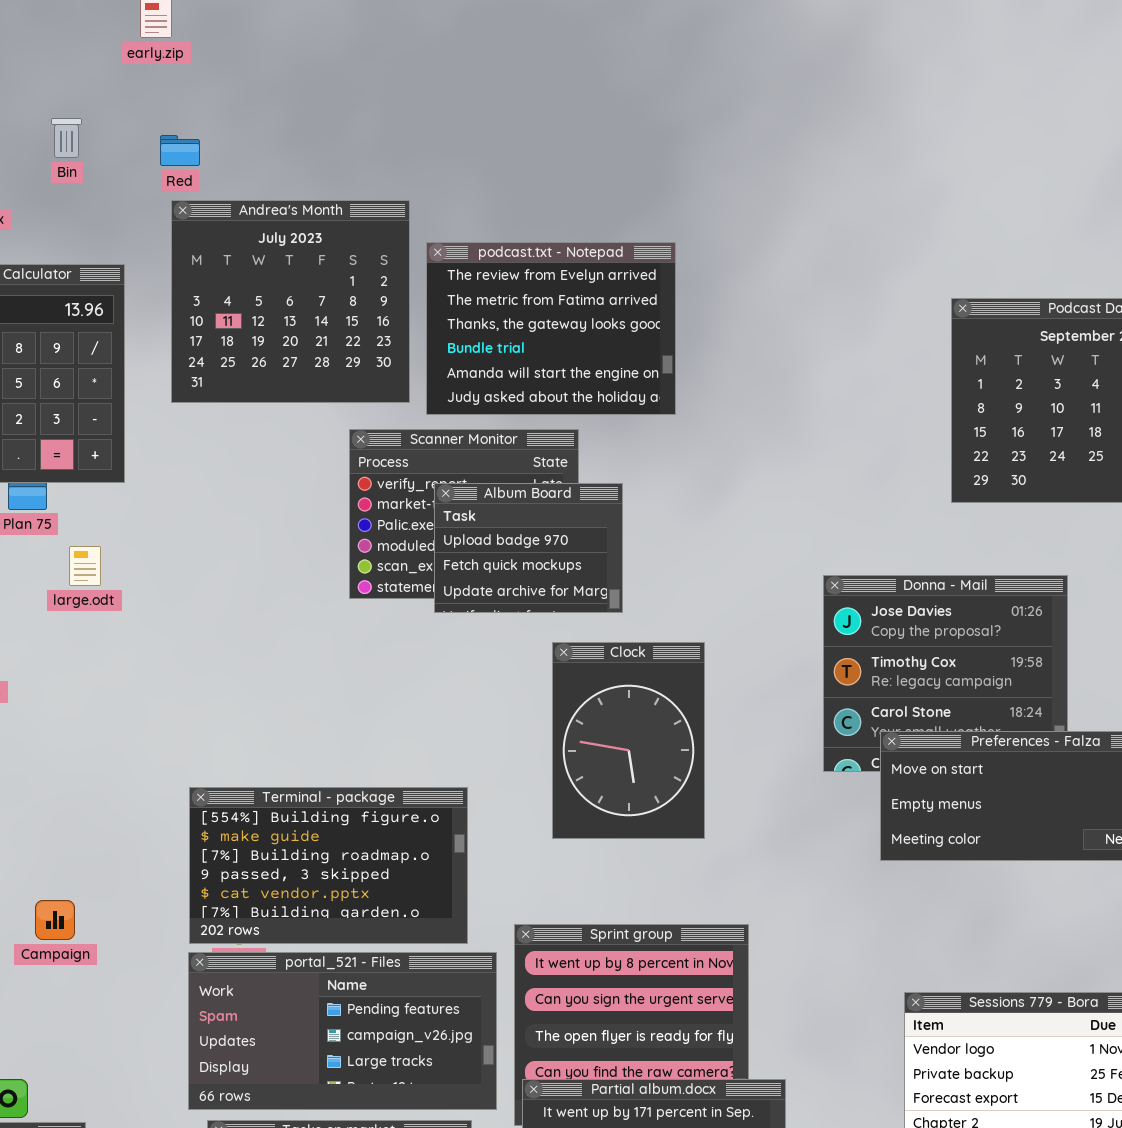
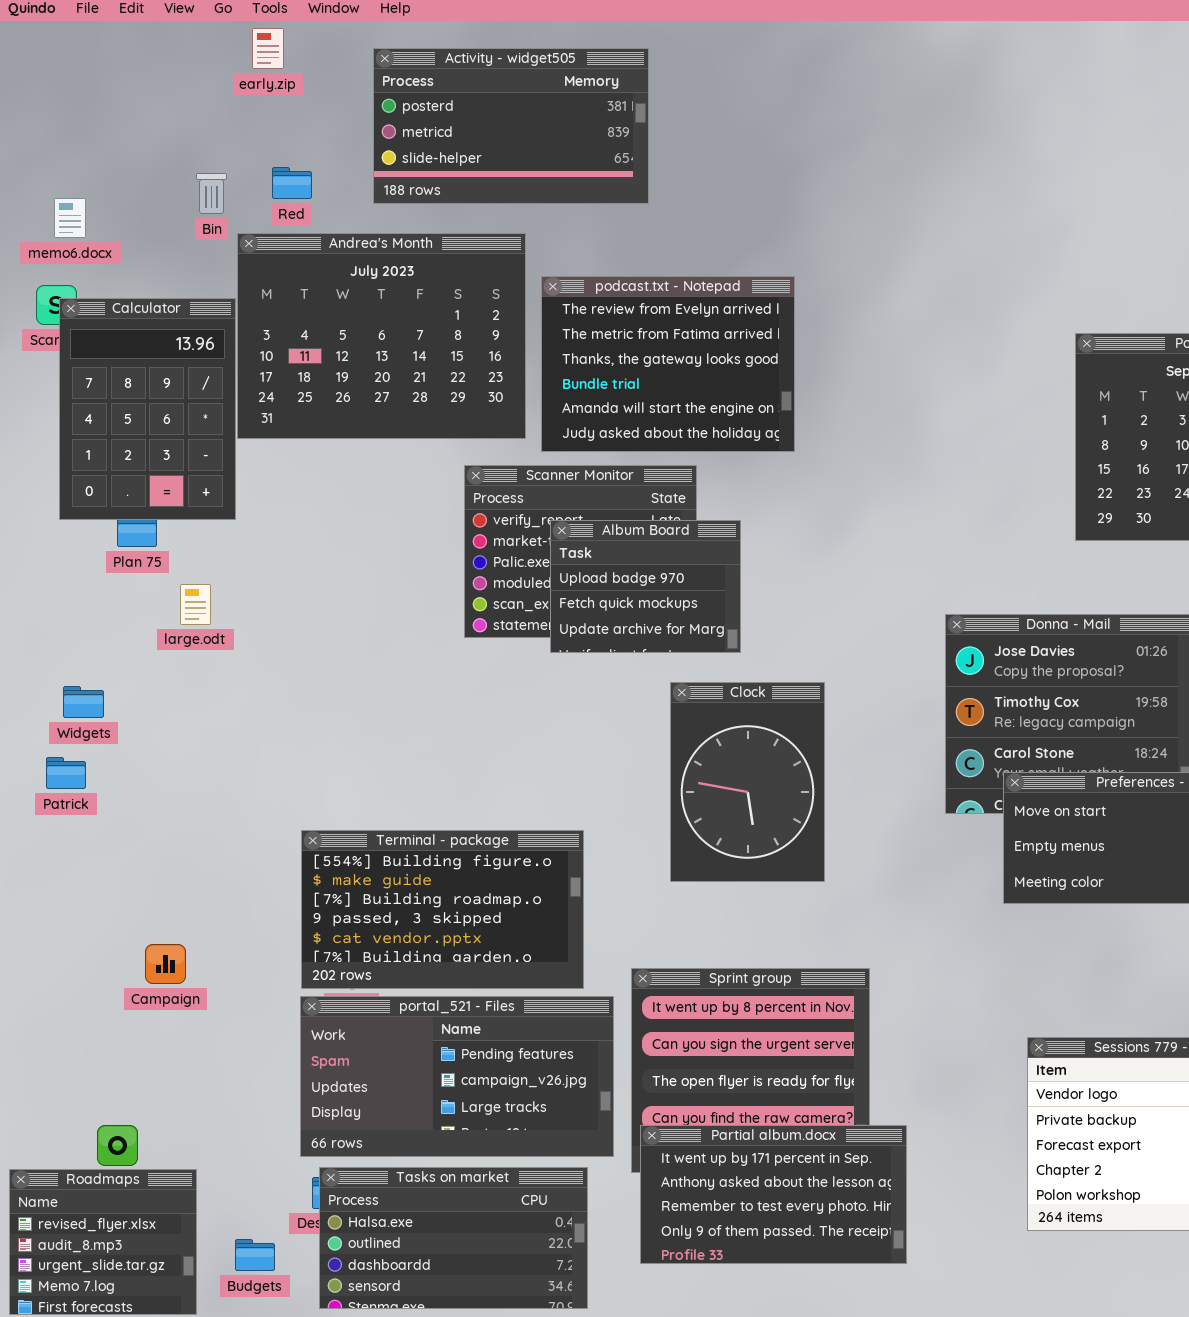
Activity - widget505: none -> [373,48,649,204], opened
Bin: [51,118,82,158] -> [196,173,227,214], moved
Andrea's Month: [171,200,410,403] -> [237,233,526,439], resized

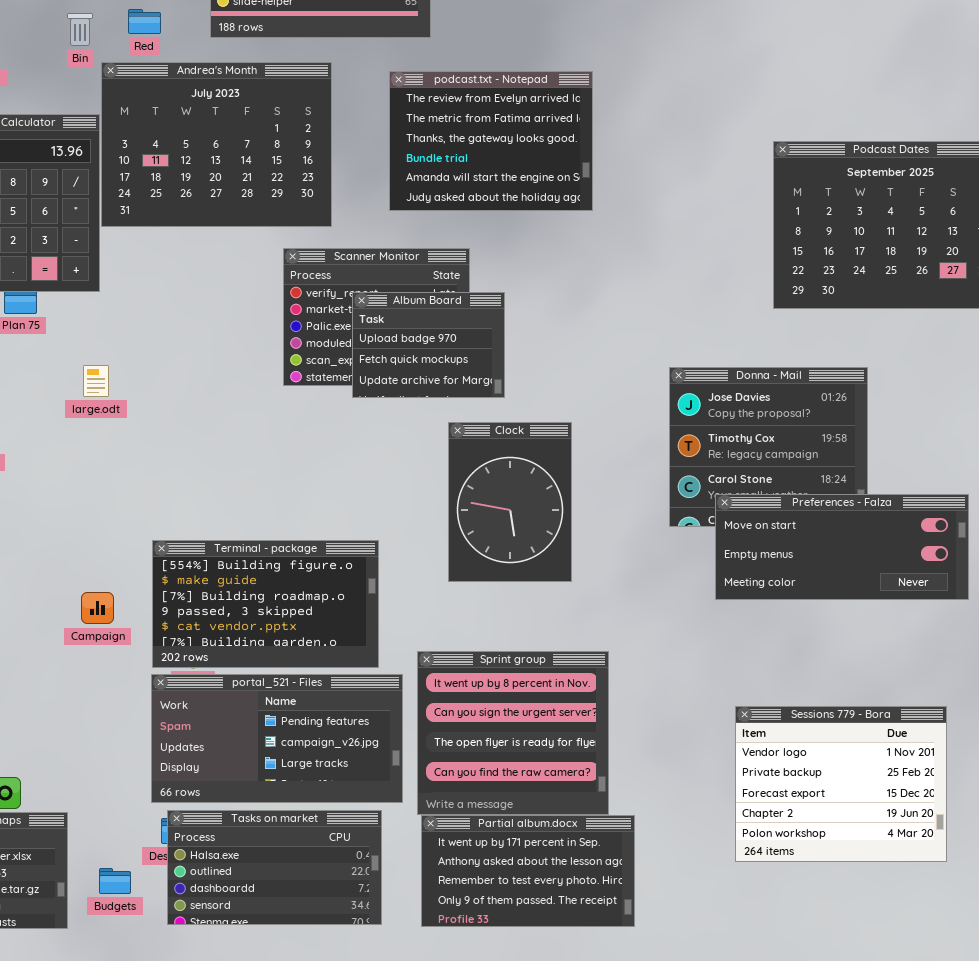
podcast.txt - Notepad: [541,276,795,452] -> [389,71,593,211], moved
large.odt: [180,584,211,625] -> [83,365,109,397], moved
Campaign: [145,944,186,984] -> [81,592,114,624], moved
Partial album.docx: [640,1125,907,1264] -> [421,815,635,927], moved

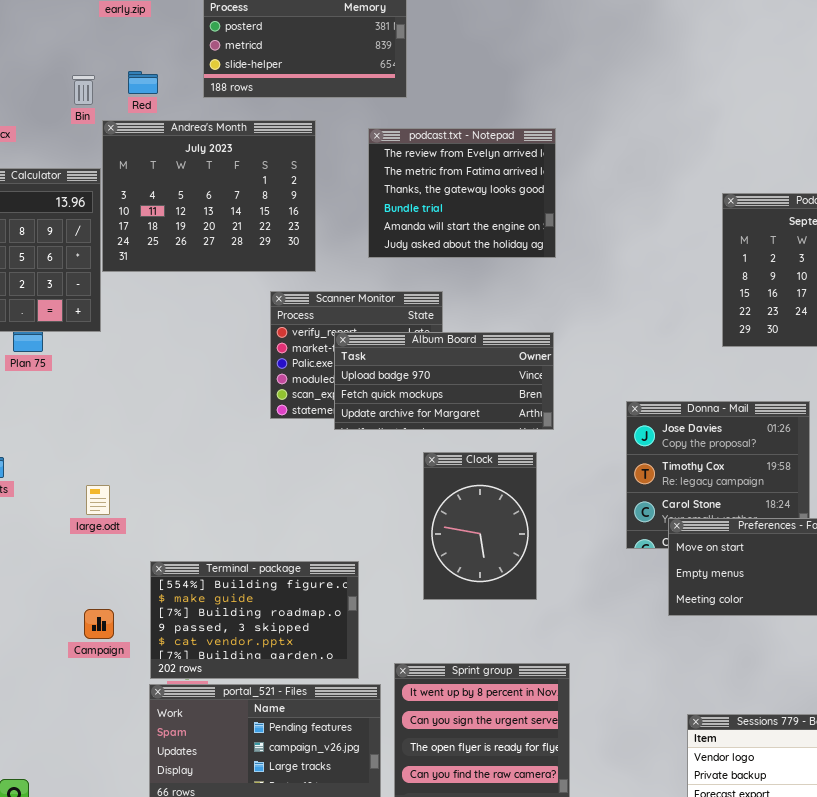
Album Board: [352,292,505,398] -> [334,332,554,430], resized
large.odt: [83,365,109,397] -> [86,485,110,515], moved

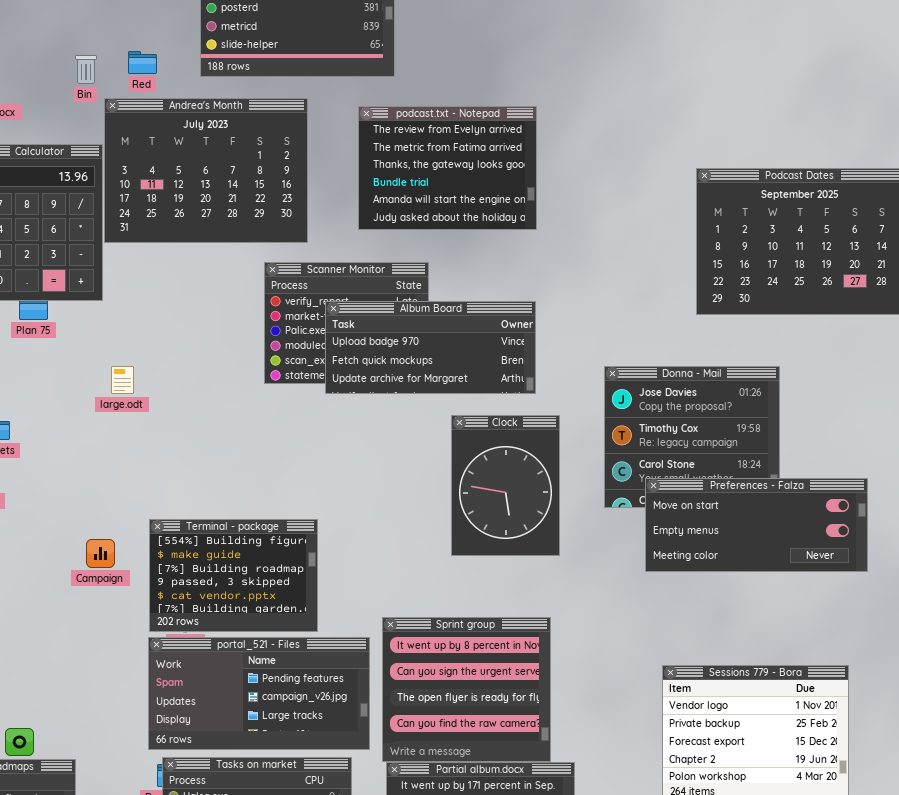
Clock: [423,452,537,600] -> [451,415,560,556], moved
large.odt: [86,485,110,515] -> [111,366,134,394], moved
Terminal - package: [150,561,359,679] -> [149,519,318,632], resized
Campaign: [84,609,114,639] -> [86,539,115,568], moved

